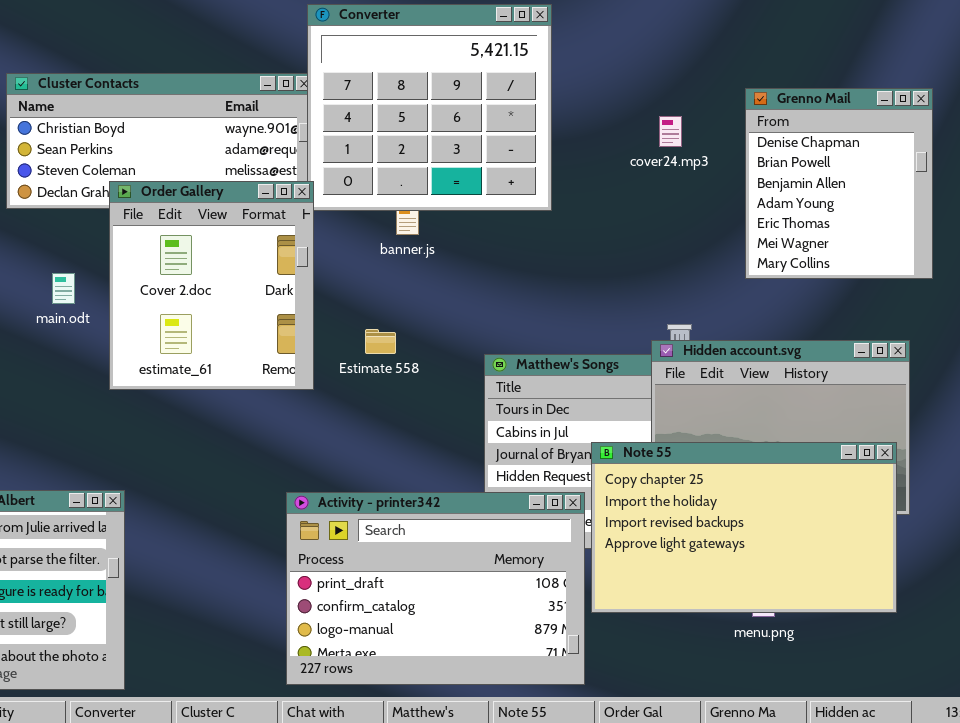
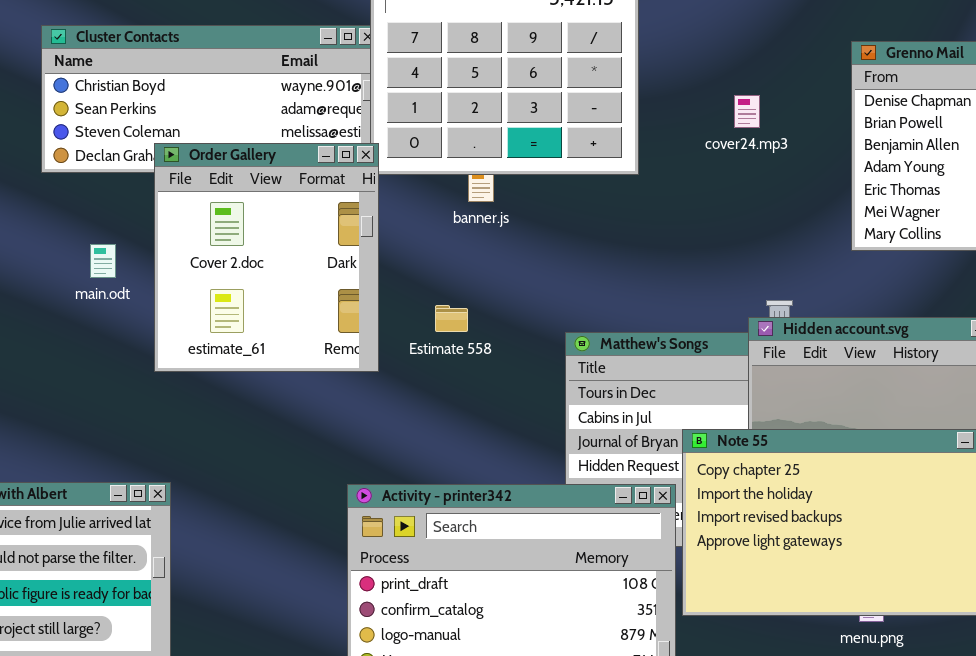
cover24.mp3: [659,116,682,147] -> [734,95,760,128], moved

